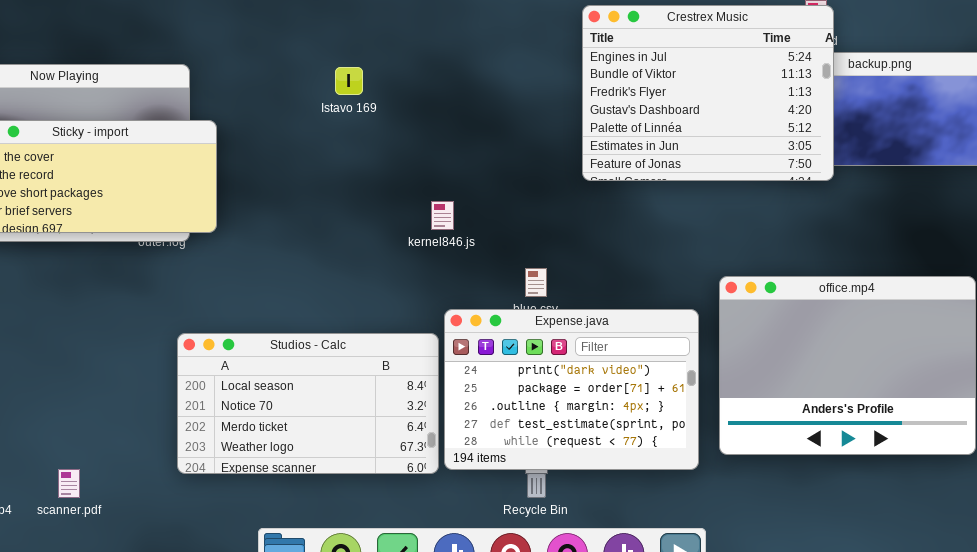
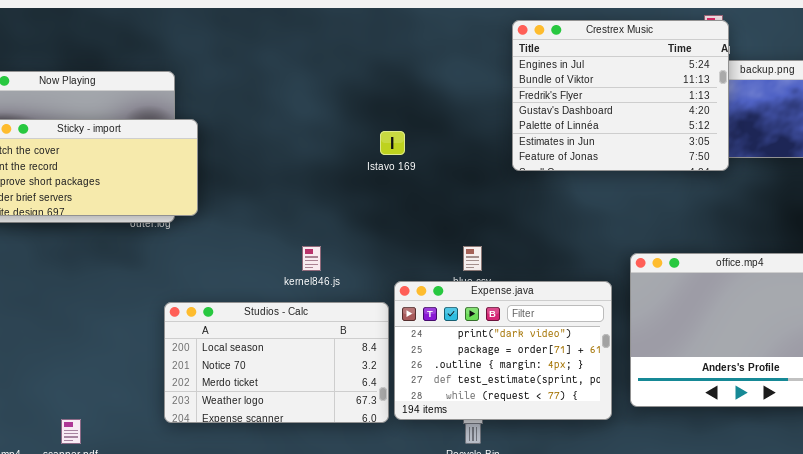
Istavo 169: [335,67,363,95] -> [380,131,405,155], moved
kernel846.js: [431,201,454,230] -> [302,246,321,271], moved

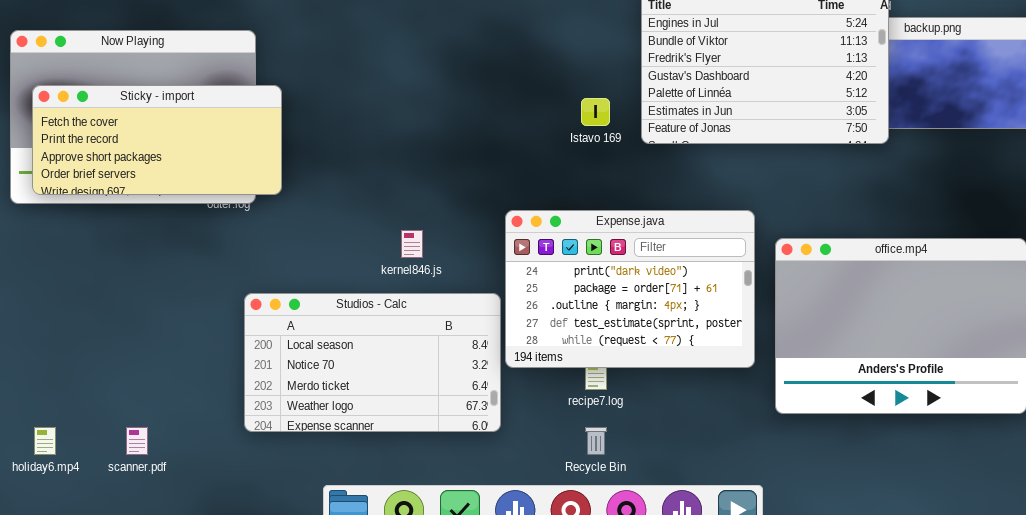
Istavo 169: [380,131,405,155] -> [581,98,610,126], moved
Expense.java: [394,281,612,420] -> [505,210,755,368], moved

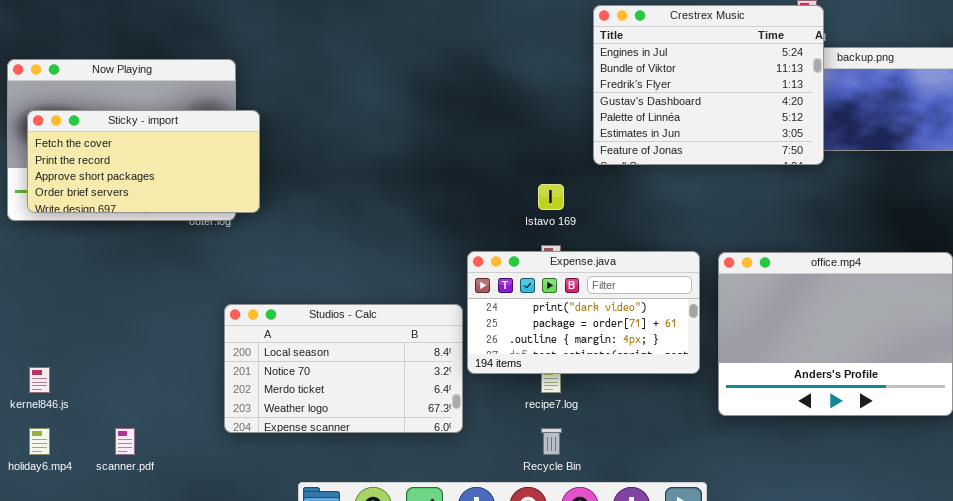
Istavo 169: [581,98,610,126] -> [538,184,564,210], moved
Expense.java: [505,210,755,368] -> [467,251,700,374], resized
kernel846.js: [401,230,423,258] -> [29,367,50,393], moved

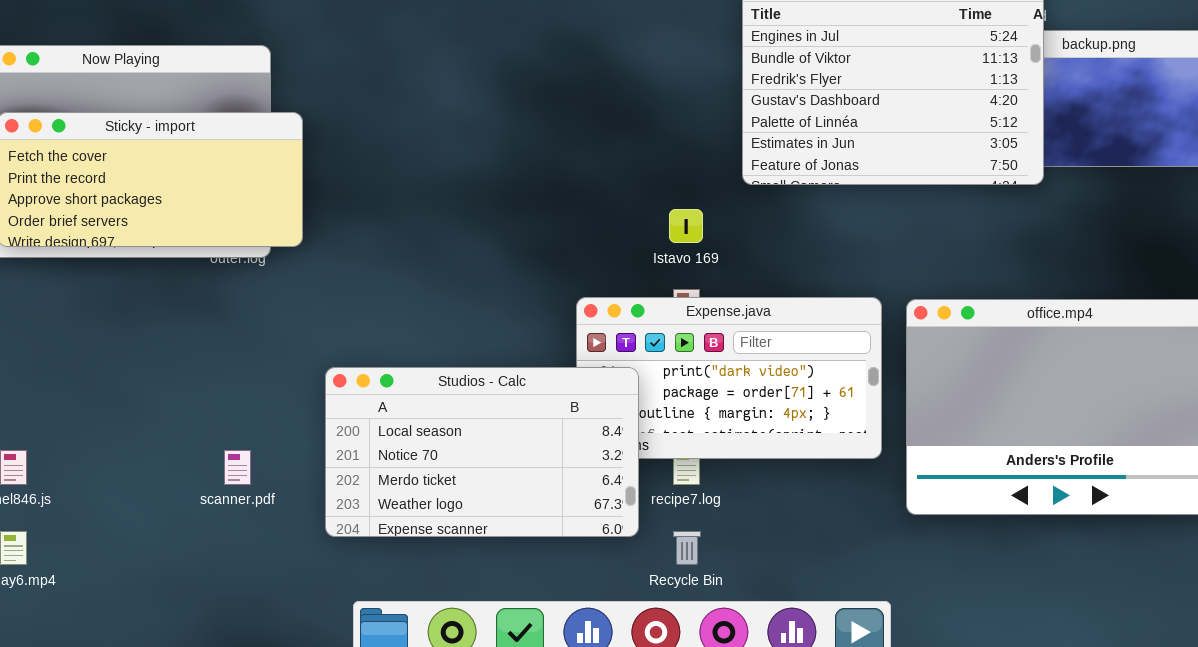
Studios - Calc: [224,304,463,433] -> [325,367,639,537], moved
scanner.pdf: [115,428,135,455] -> [224,450,251,485], moved

